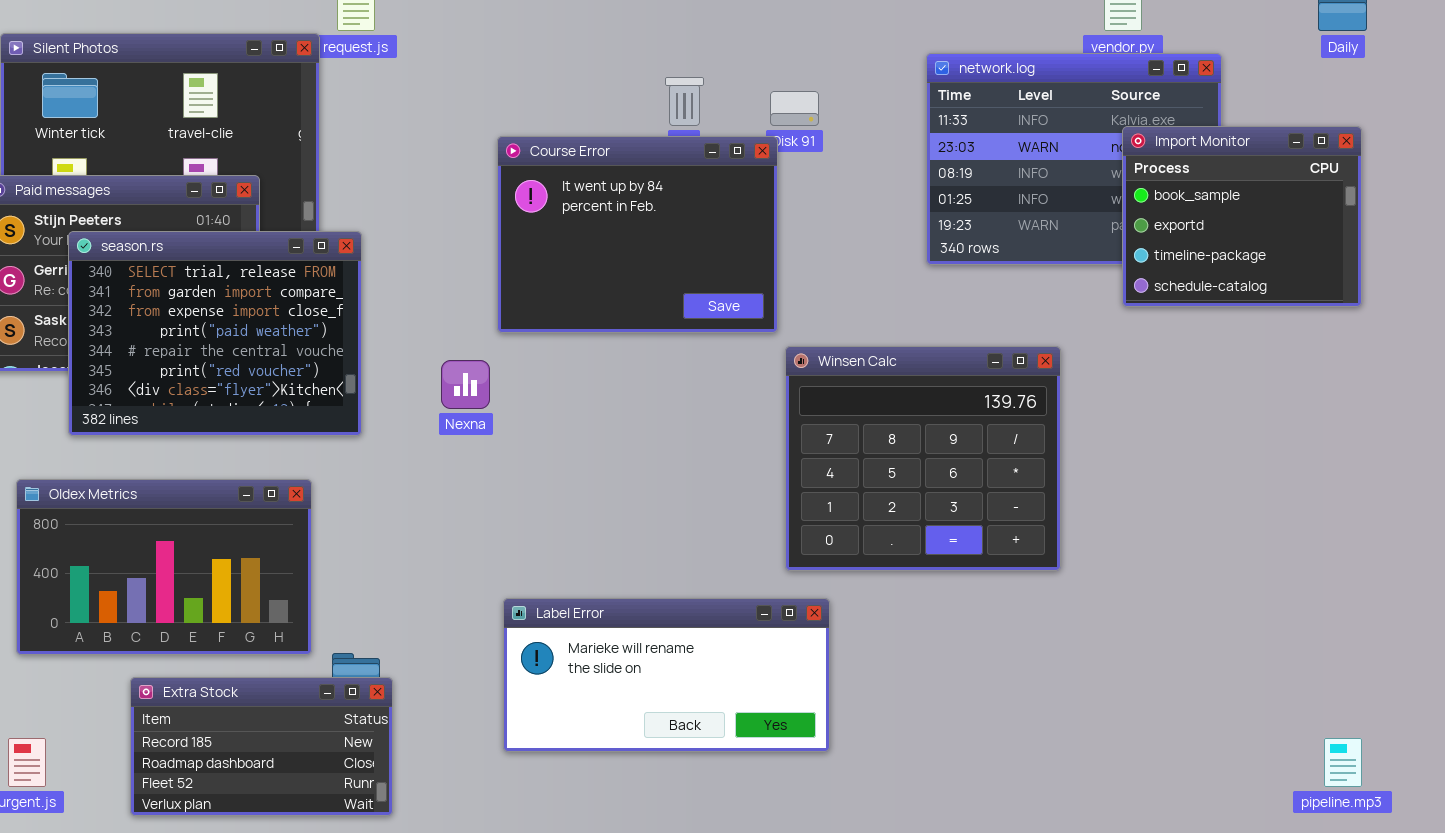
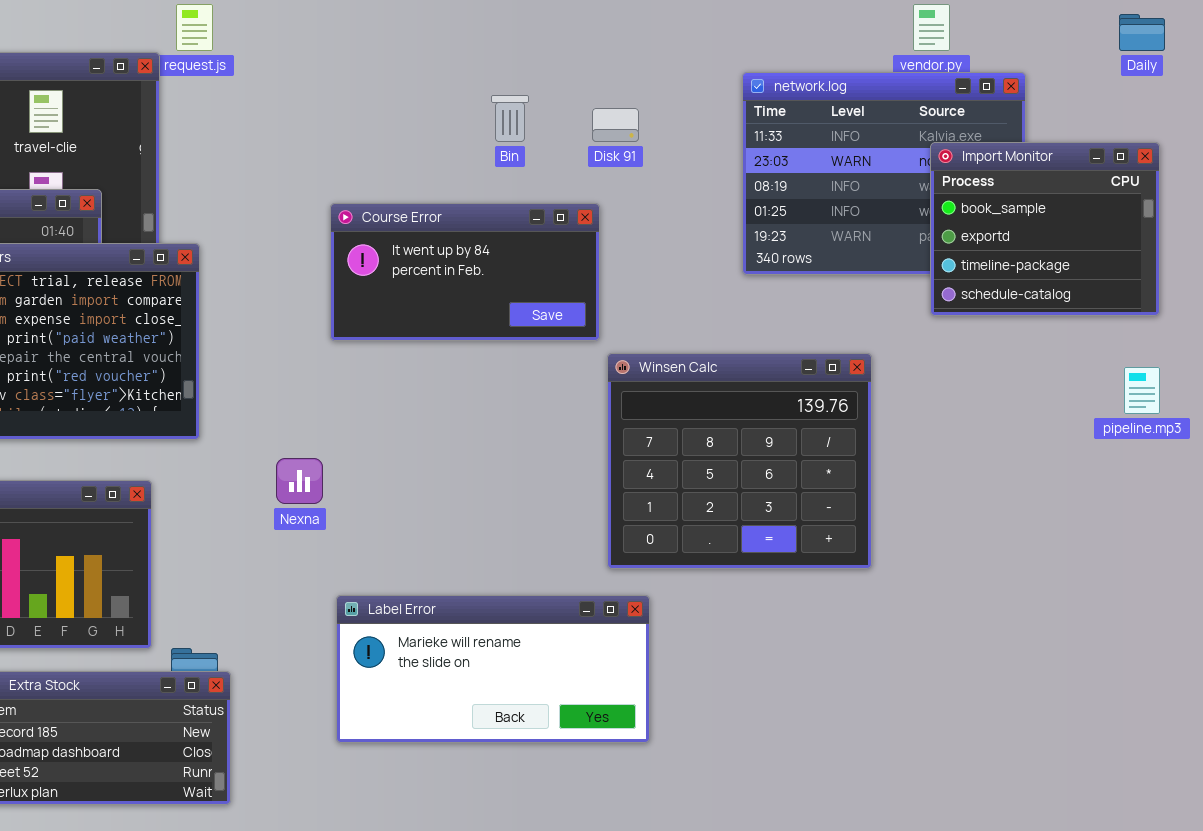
Course Error: [497,136,778,333] -> [330,203,600,341], resized
Nexna: [441,360,490,409] -> [276,458,323,504], moved
pipeline.mp3: [1324,738,1362,787] -> [1124,367,1160,414], moved

